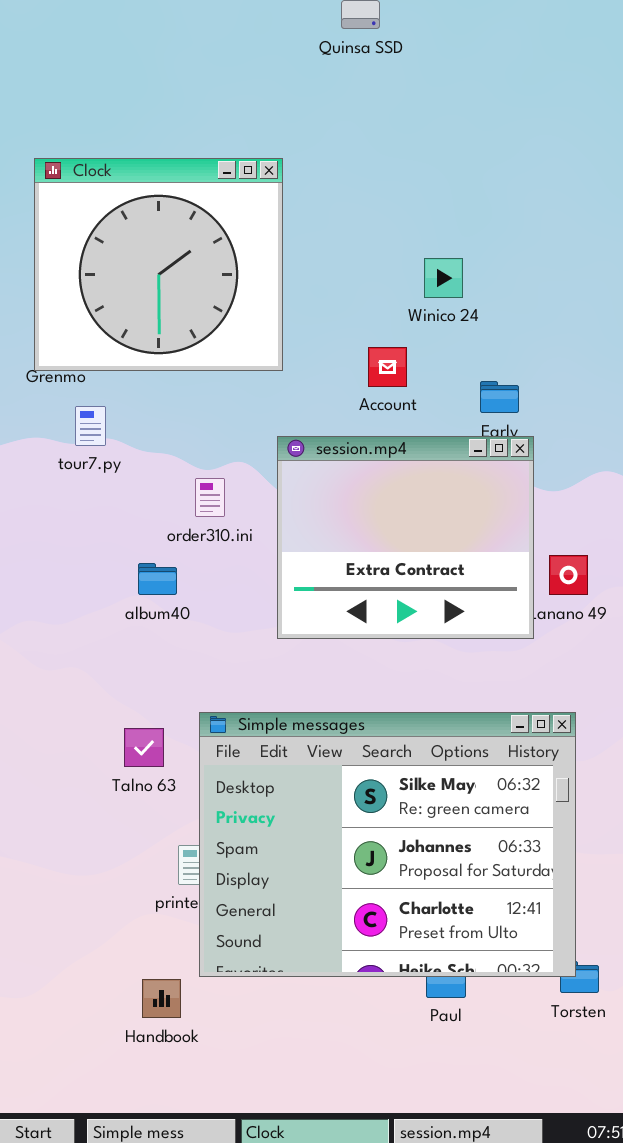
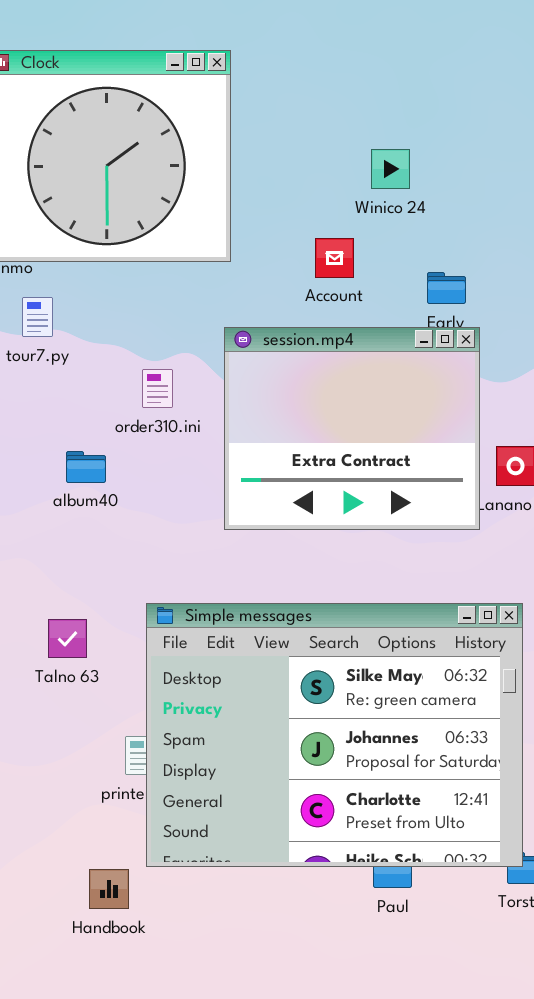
album40: [138,563,177,595] -> [66,451,106,483], moved
Talno 63: [124,728,164,767] -> [48,619,87,658], moved

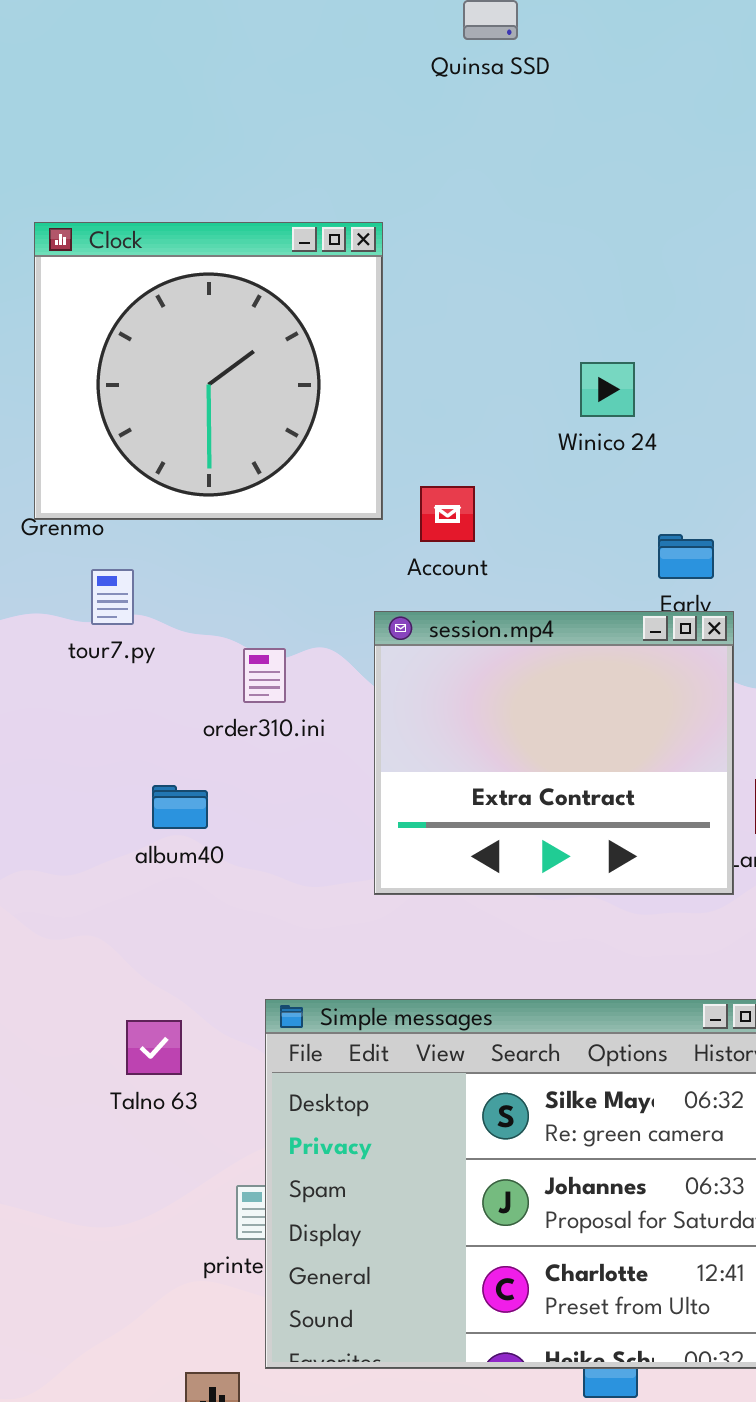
Account: [315,238,354,278] -> [420,486,475,542], moved
order310.ini: [142,369,173,408] -> [243,648,286,703], moved

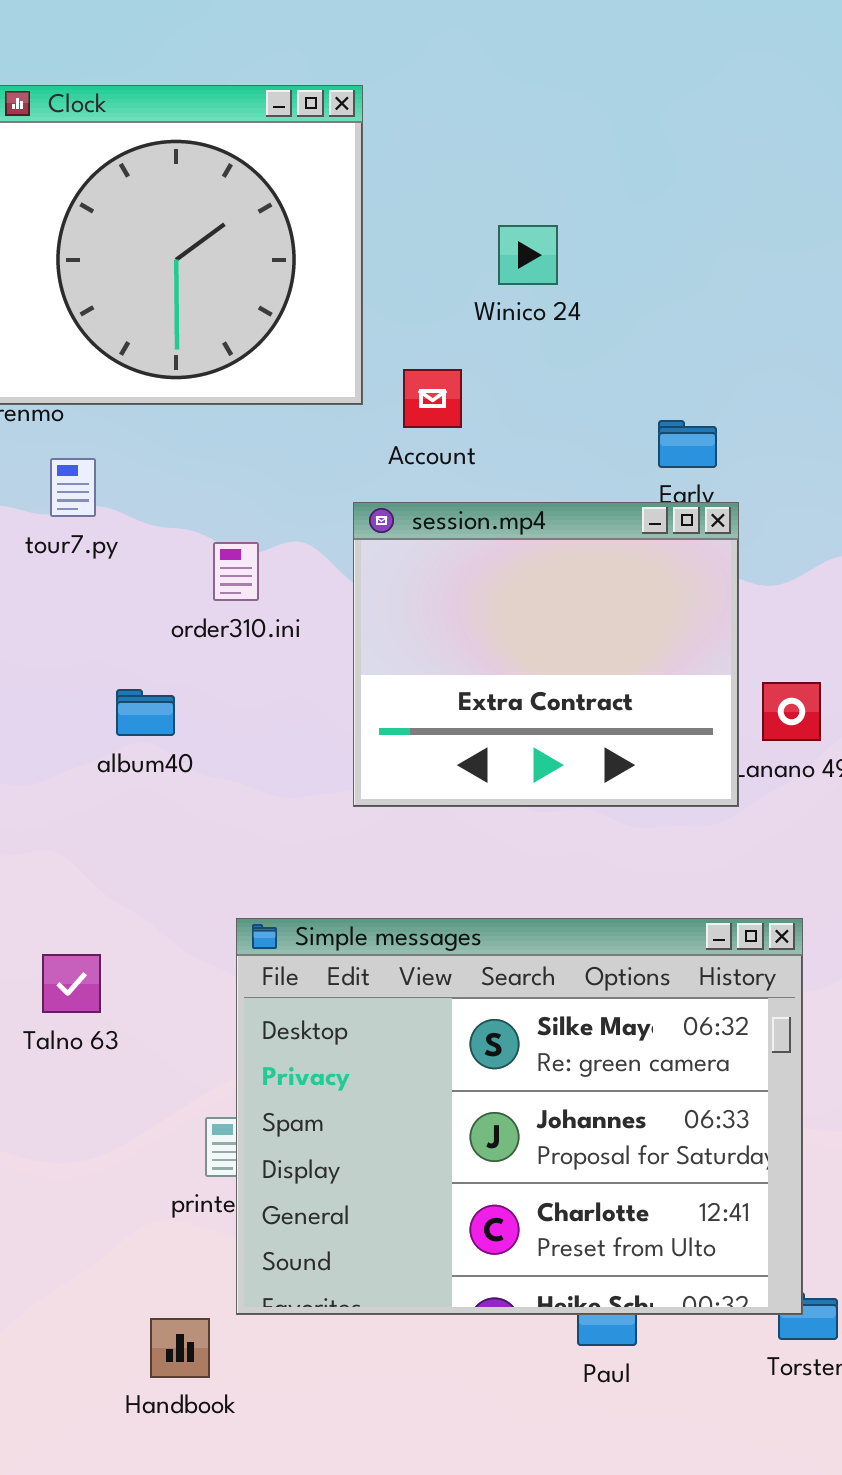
Winico 24: [580,362,635,417] -> [498,225,558,285], moved
Talno 63: [126,1020,182,1075] -> [42,954,101,1013], moved

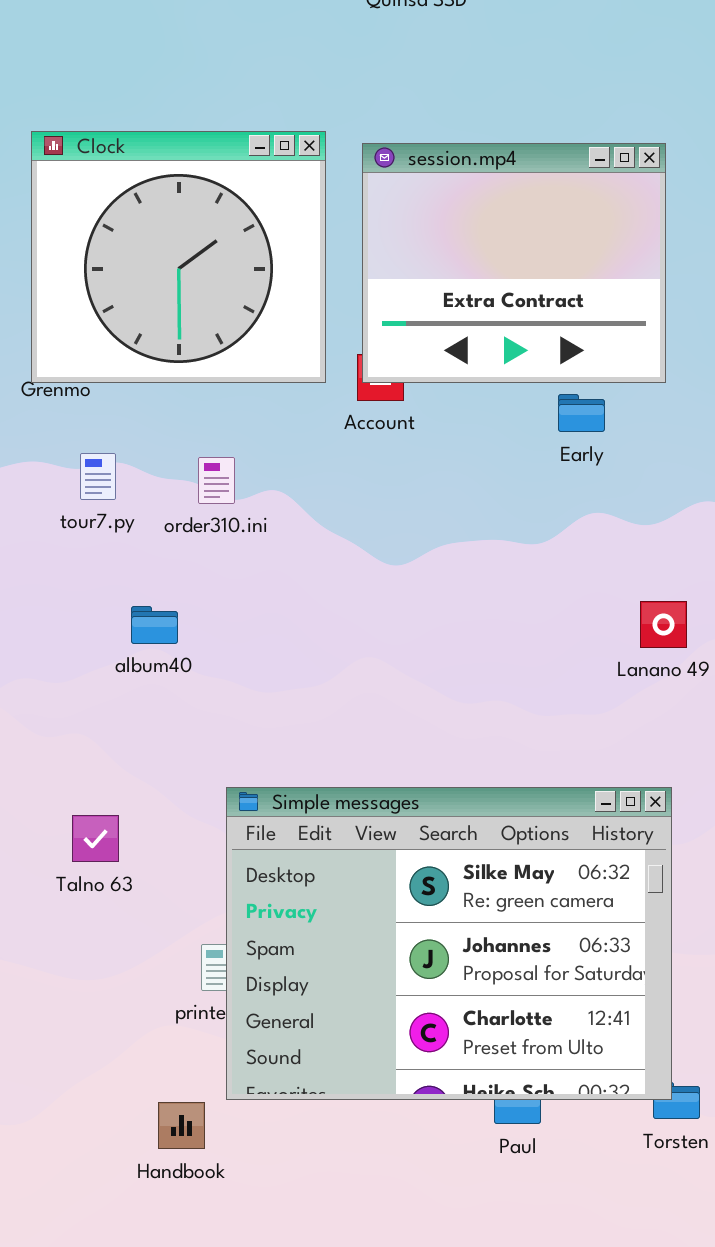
tour7.py: [50,458,96,517] -> [80,453,116,500], moved
session.mp4: [353,502,739,807] -> [362,143,666,383], moved
order310.ini: [213,542,259,601] -> [198,457,235,504], moved

